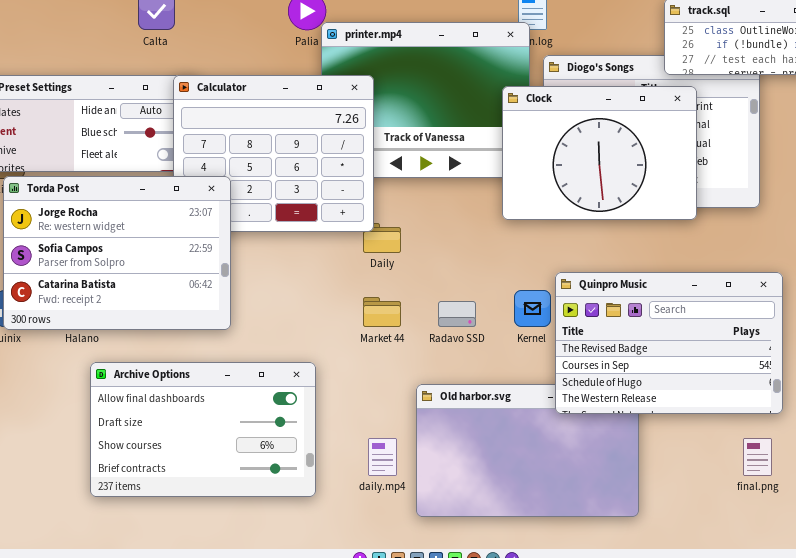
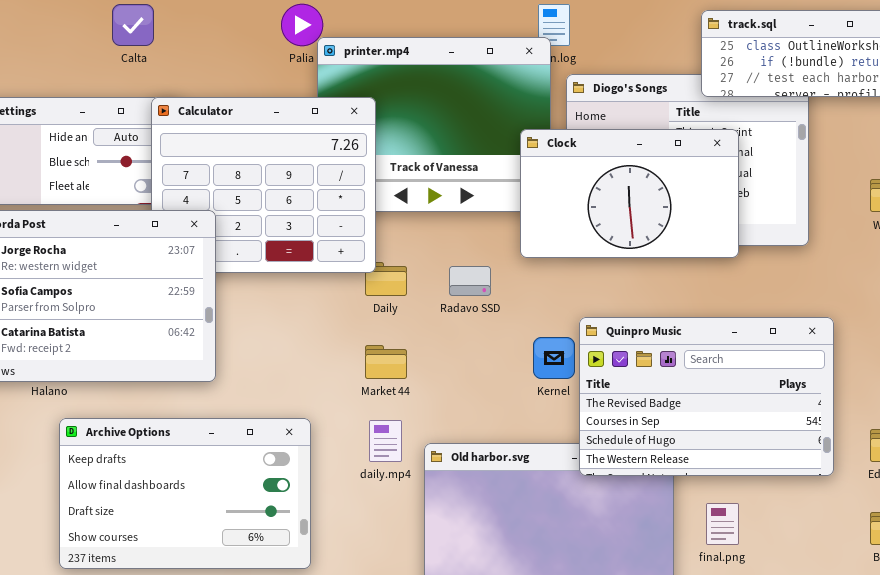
Clock: [502,86,697,220] -> [520,129,739,258], resized
Radavo SSD: [438,301,476,327] -> [449,266,491,296], moved
Archive Options: [90,362,316,497] -> [59,418,311,569], scrolled up 1 row
daily.mp4: [368,438,397,476] -> [369,420,402,462], moved
final.png: [743,438,772,476] -> [706,503,739,545], moved

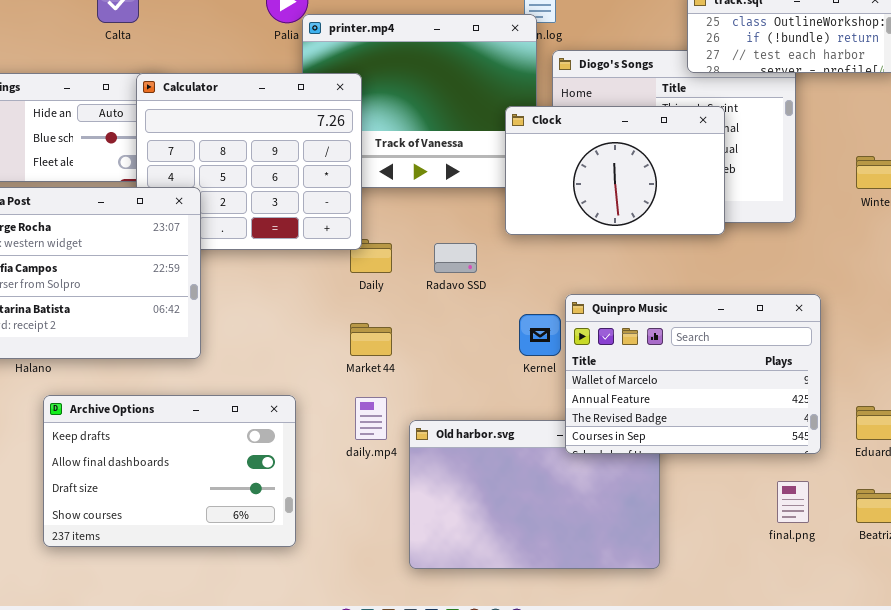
Quinpro Music: [579,317,834,476] -> [565,294,821,454], scrolled up 2 rows
final.png: [706,503,739,545] -> [777,481,809,523], moved

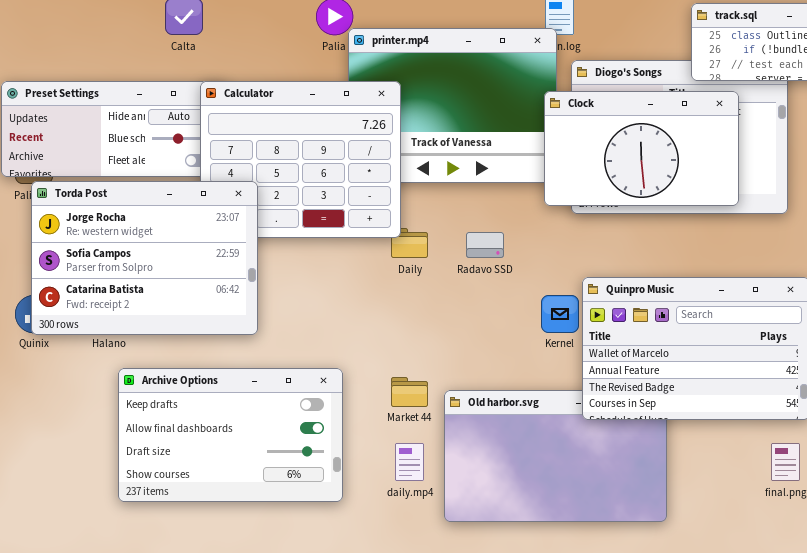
Clock: [505,106,725,235] -> [544,91,739,206], moved
Market 44: [350,323,392,356] -> [391,377,428,407], moved
daily.mp4: [355,397,387,440] -> [395,443,424,481], moved

